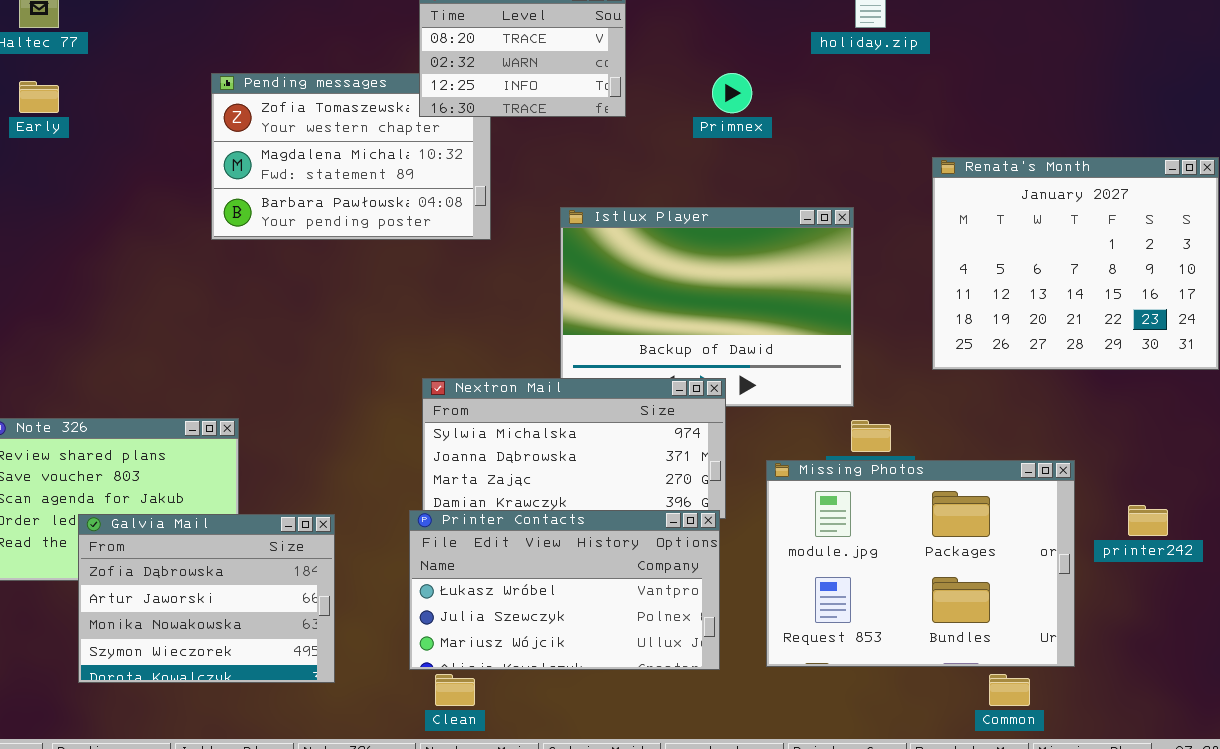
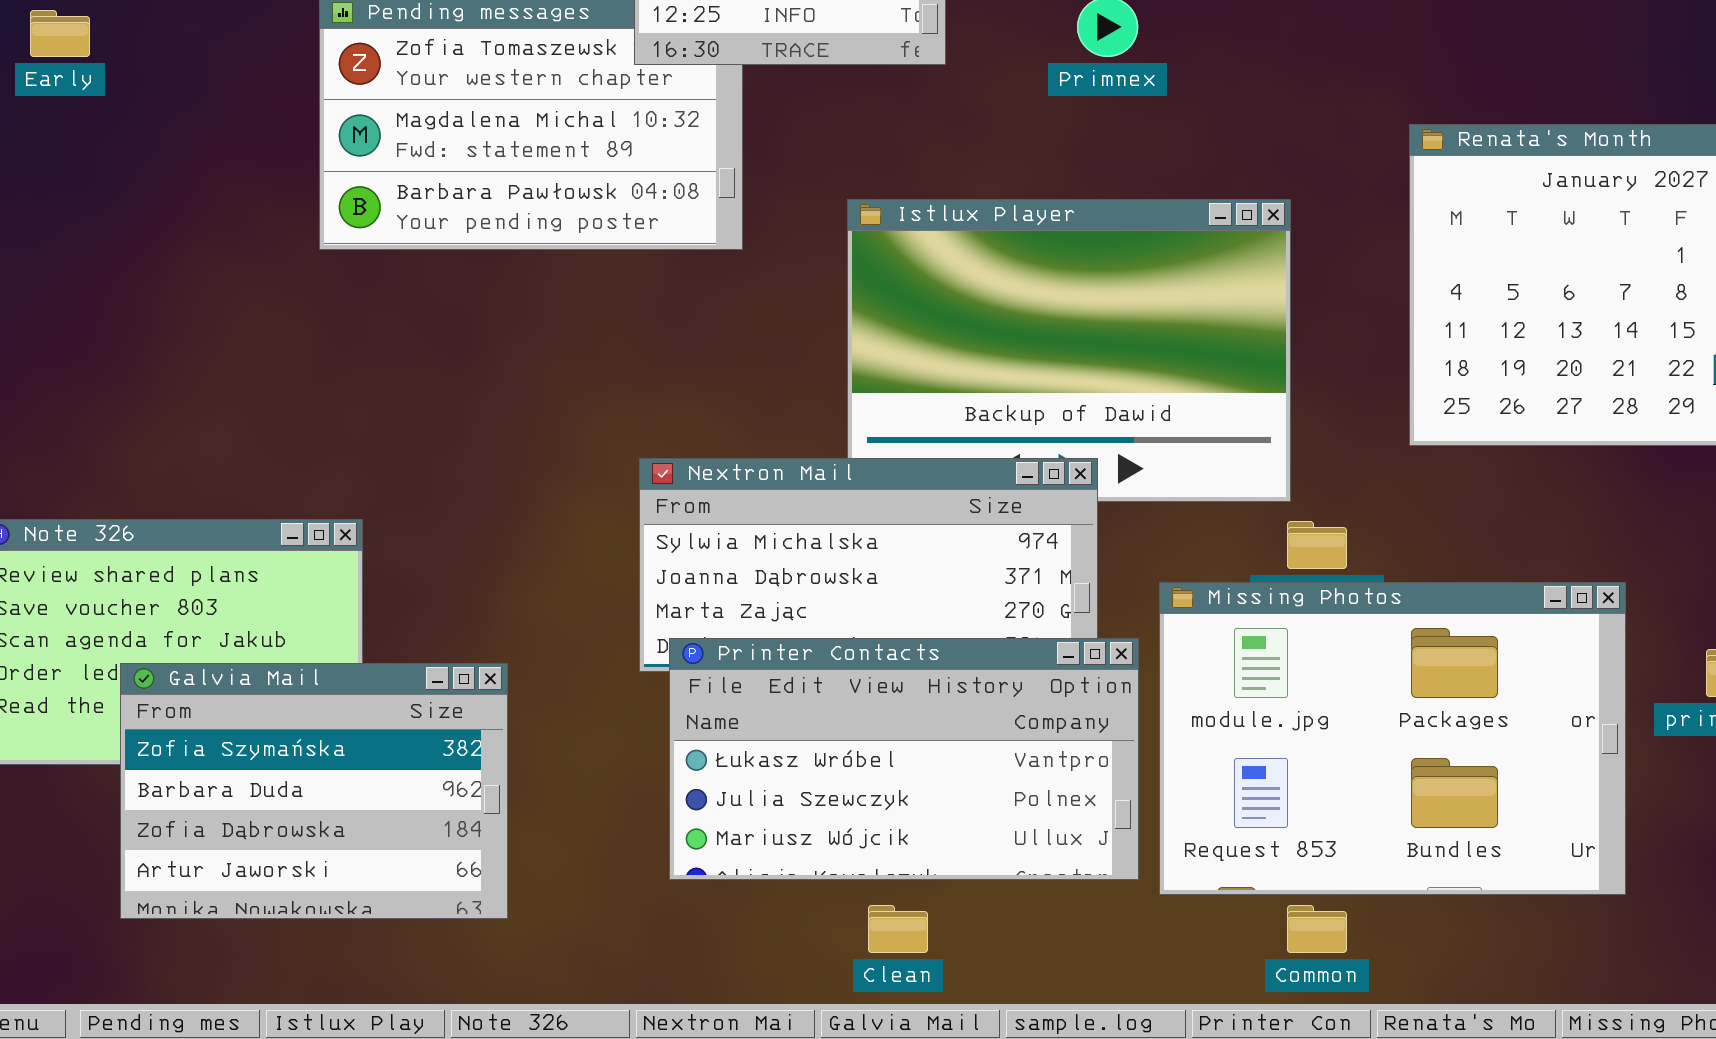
Printer Contacts: [409,510,720,670] -> [669,638,1139,880], moved
Galvia Mail: [78,514,335,683] -> [120,663,508,919], scrolled up 2 rows
Clean: [435,674,475,706] -> [868,905,928,953], moved
Common: [989,674,1030,706] -> [1287,905,1347,953], moved

